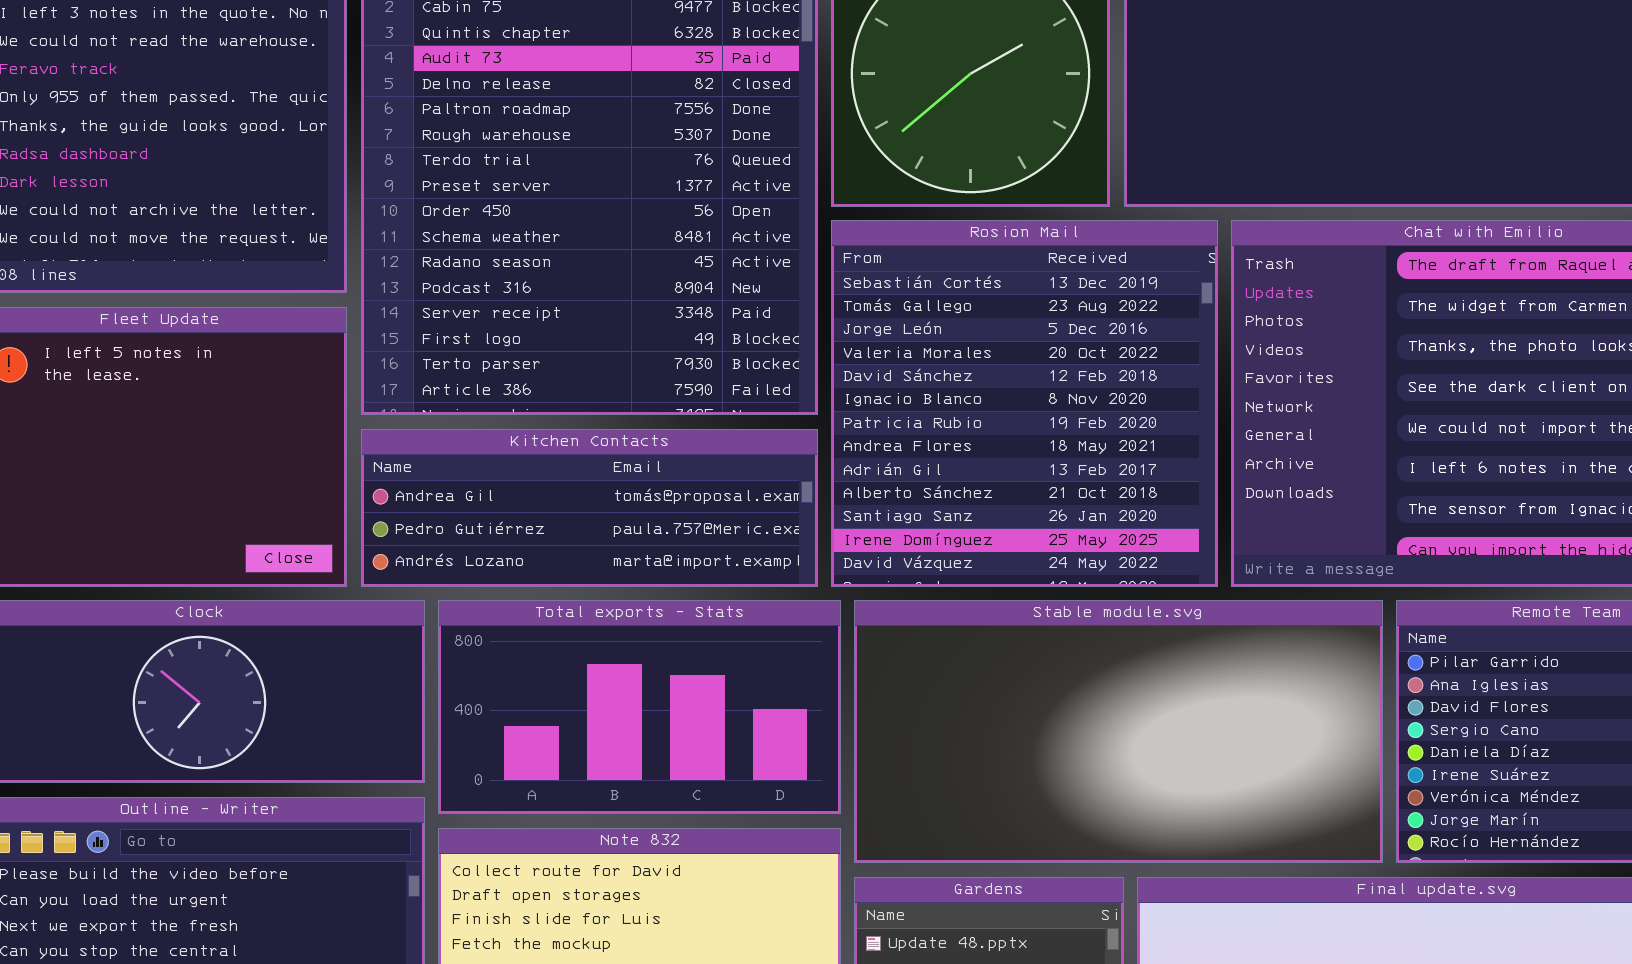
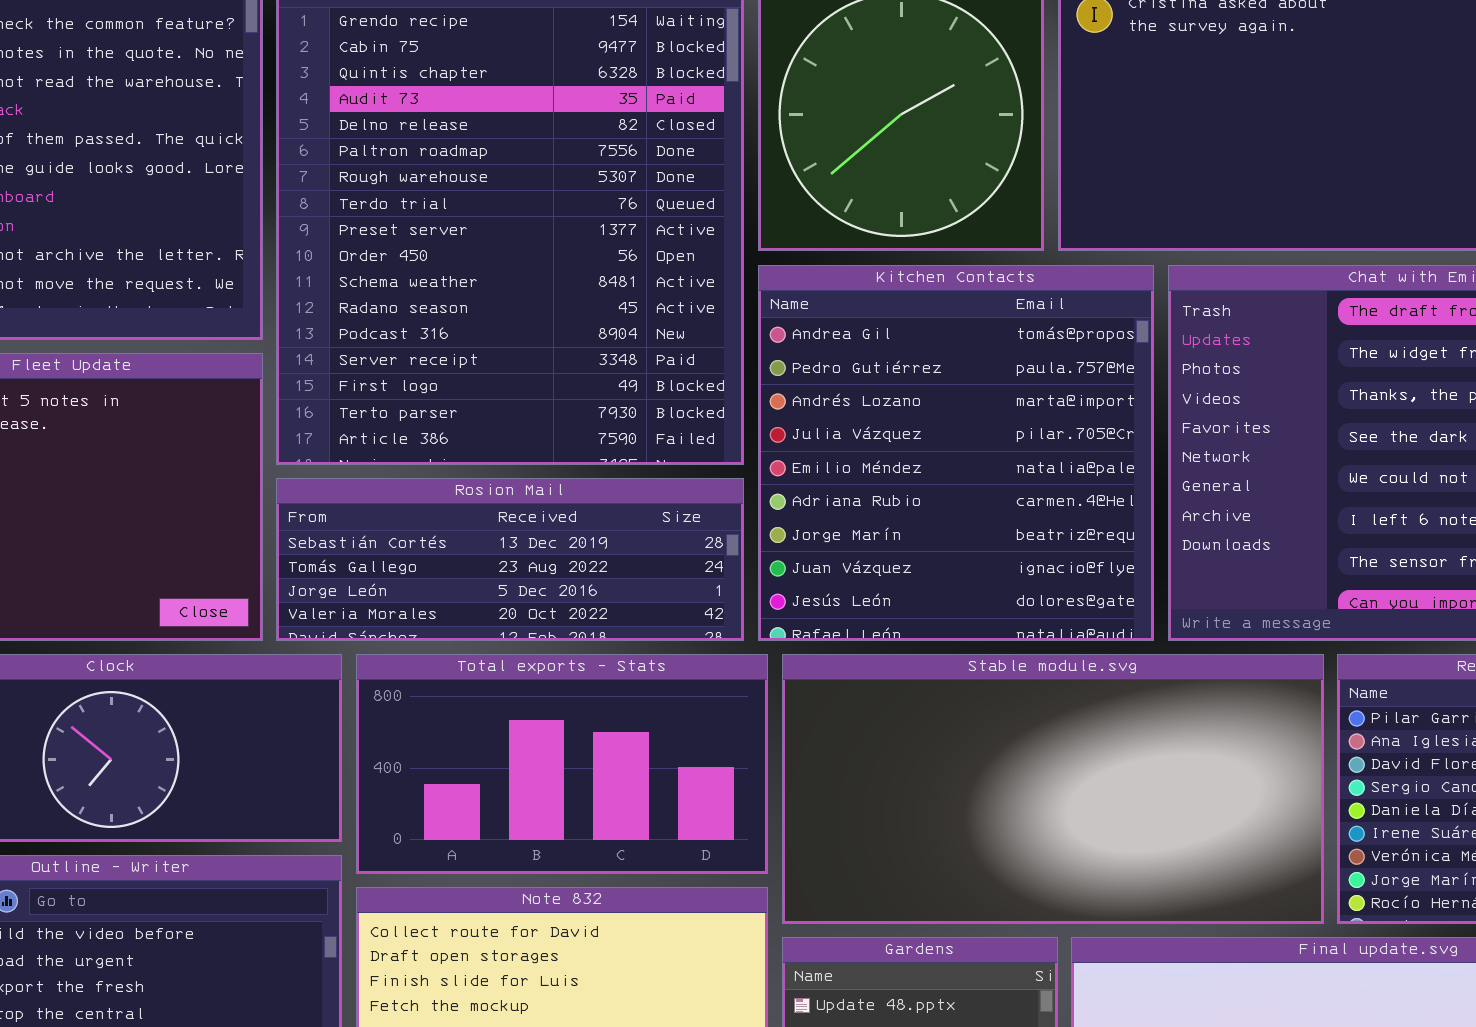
Rosion Mail: [831,220,1218,587] -> [276,478,744,641], moved, resized
Kitchen Contacts: [361,429,818,587] -> [758,265,1154,641], moved, resized

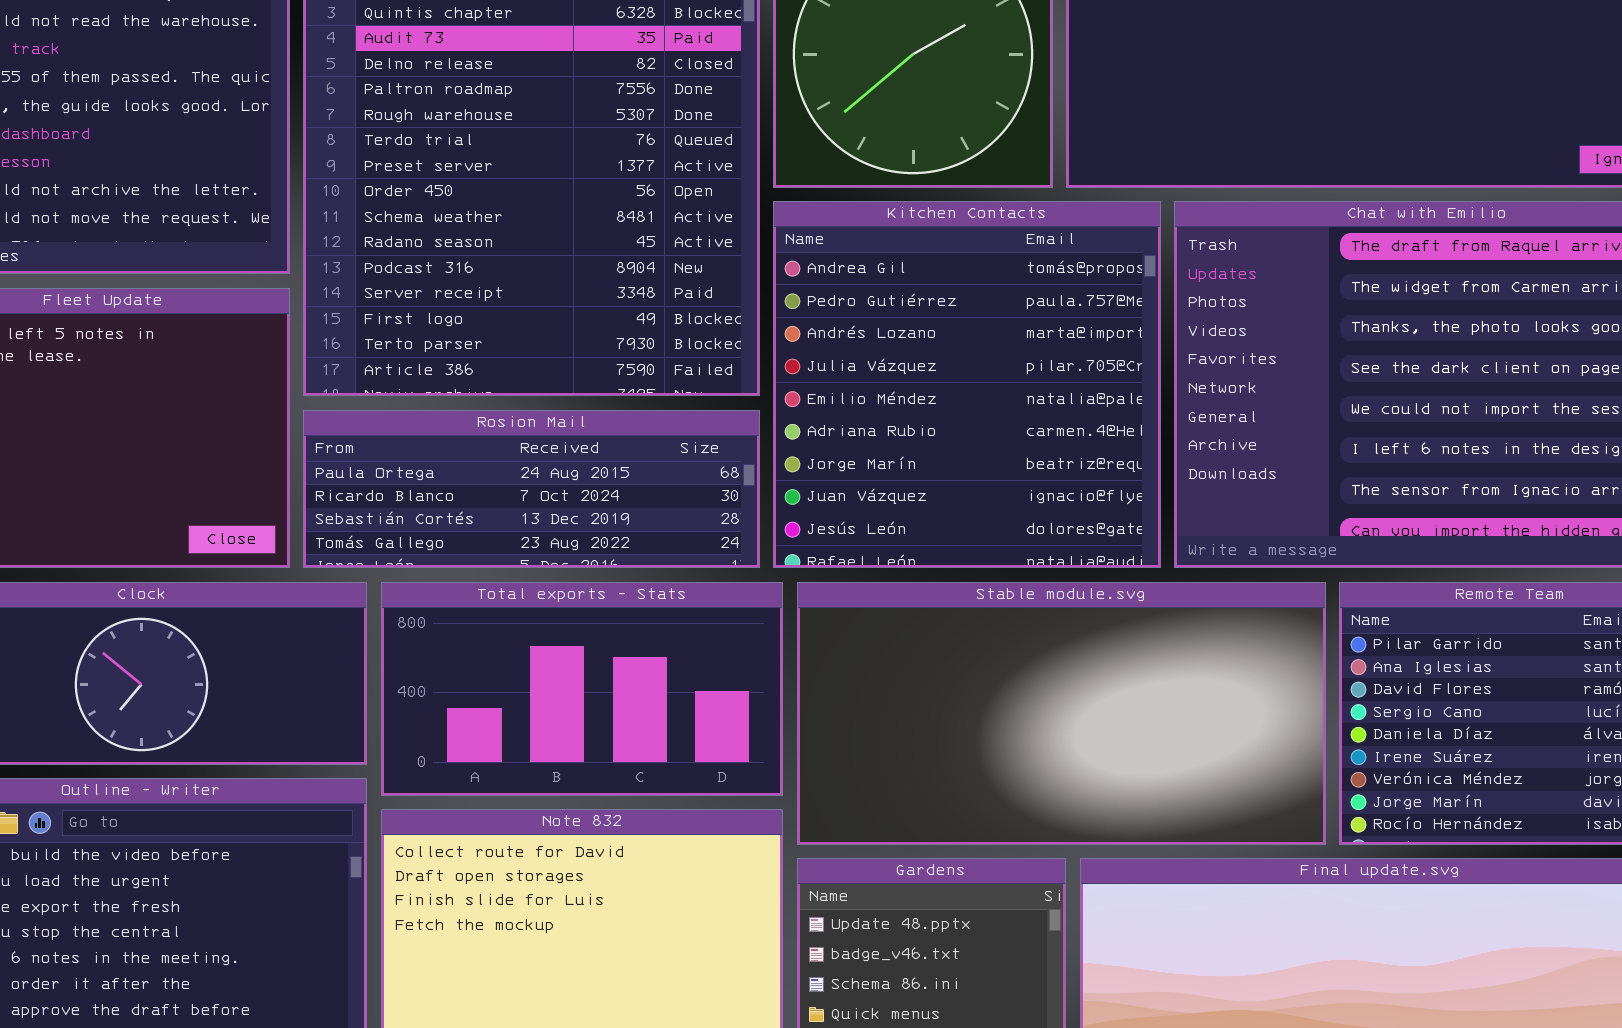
Rosion Mail: [276,478,744,641] -> [303,410,760,568], scrolled up 2 rows

